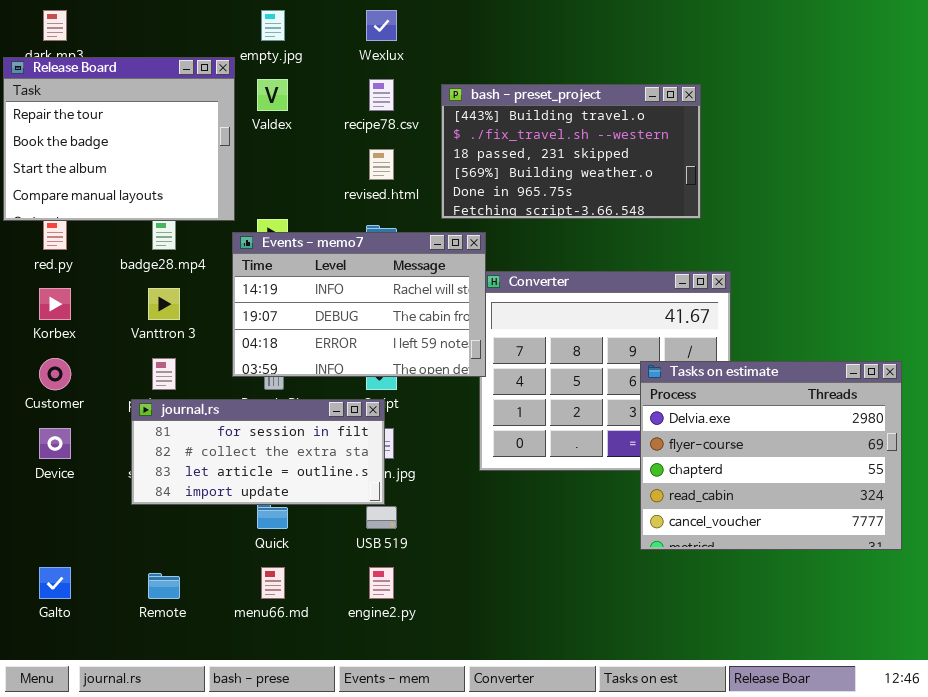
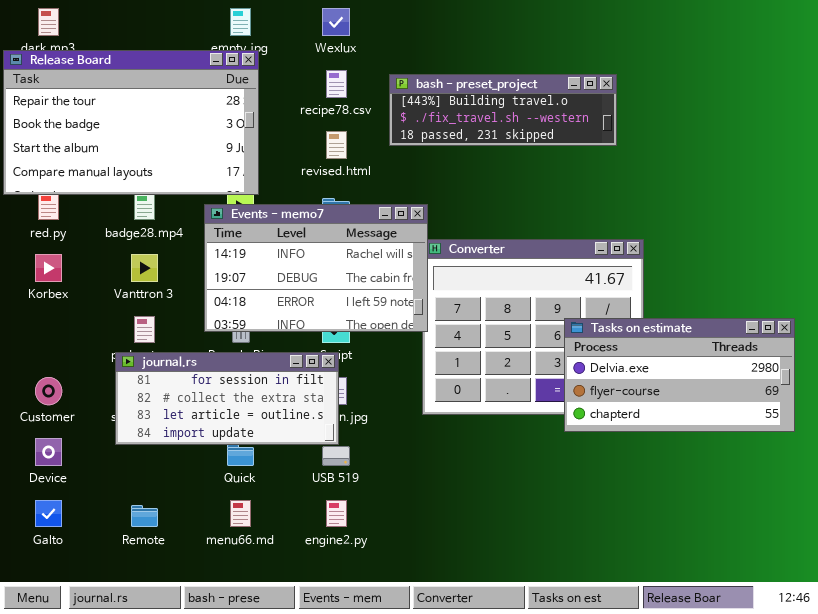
Release Board: [3,57,235,221] -> [3,50,259,195], resized
bash - preset_project: [441,84,701,219] -> [389,74,617,146], resized
Customer: [39,358,71,390] -> [35,377,62,405], moved
Tasks on estimate: [640,361,902,550] -> [564,318,795,432], resized
Device: [39,428,71,459] -> [35,438,62,466], moved

